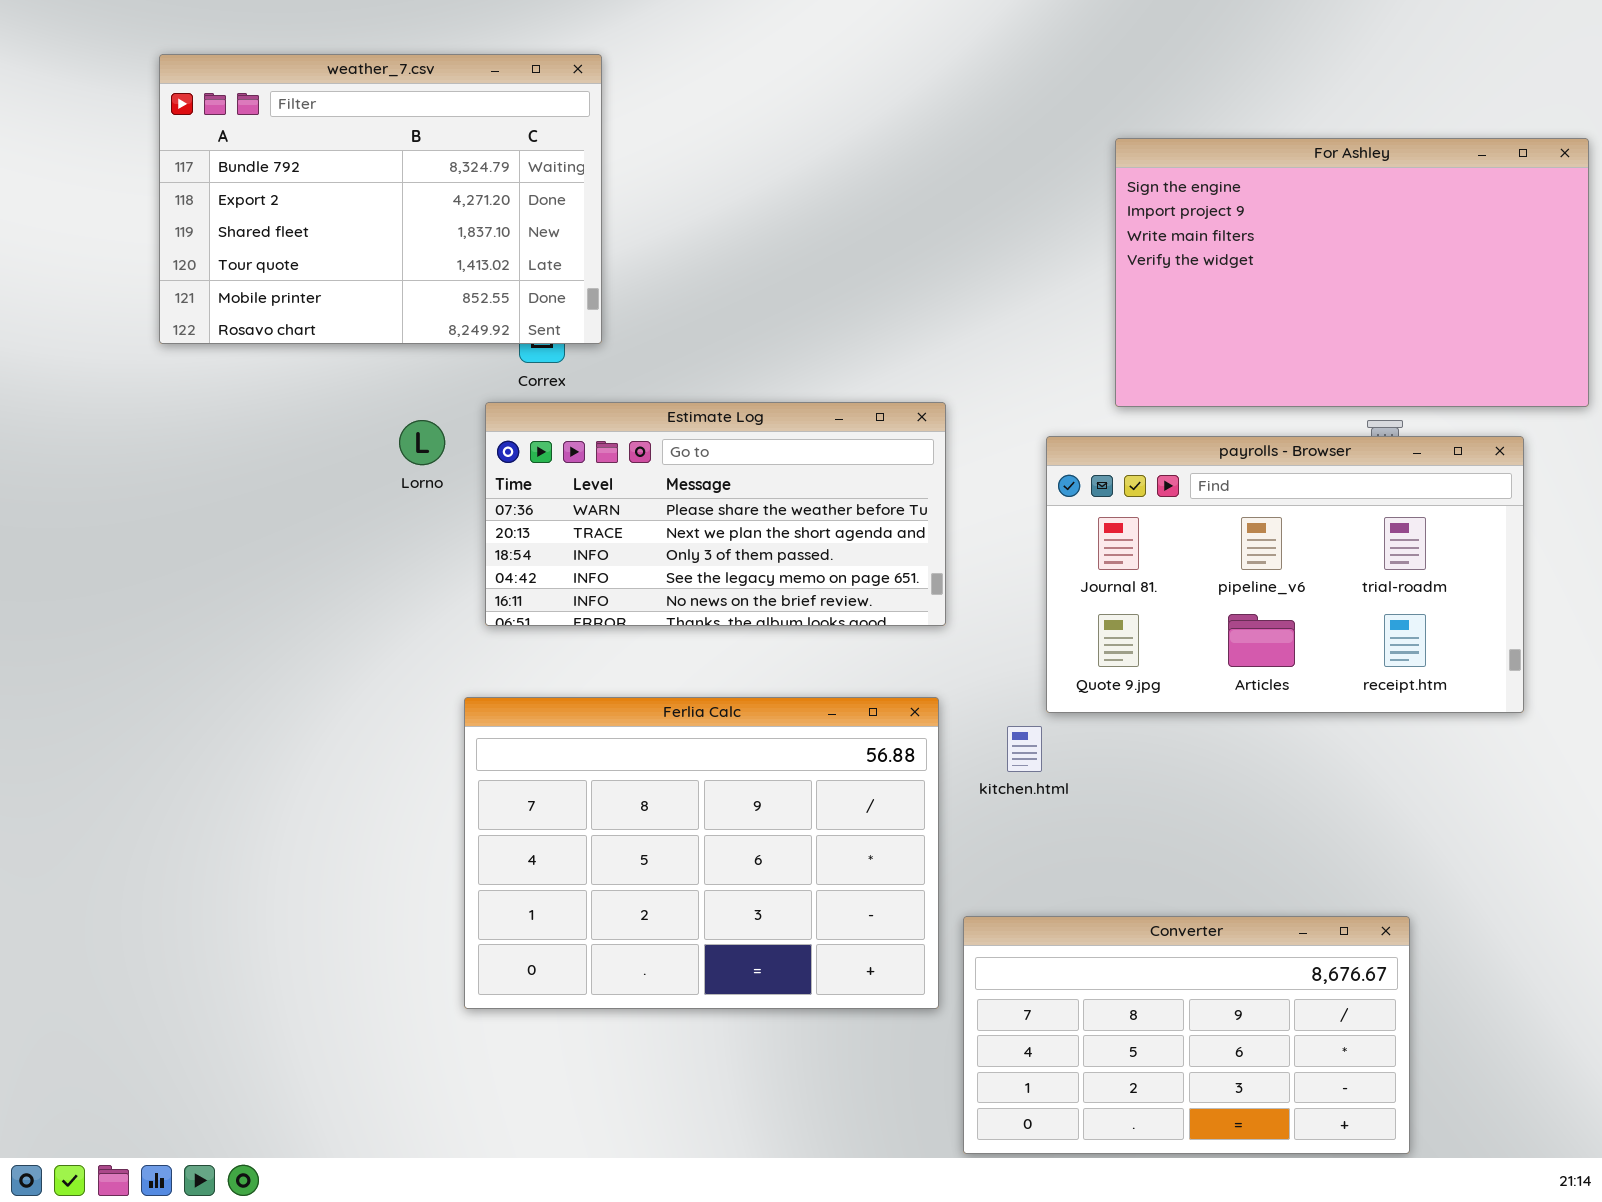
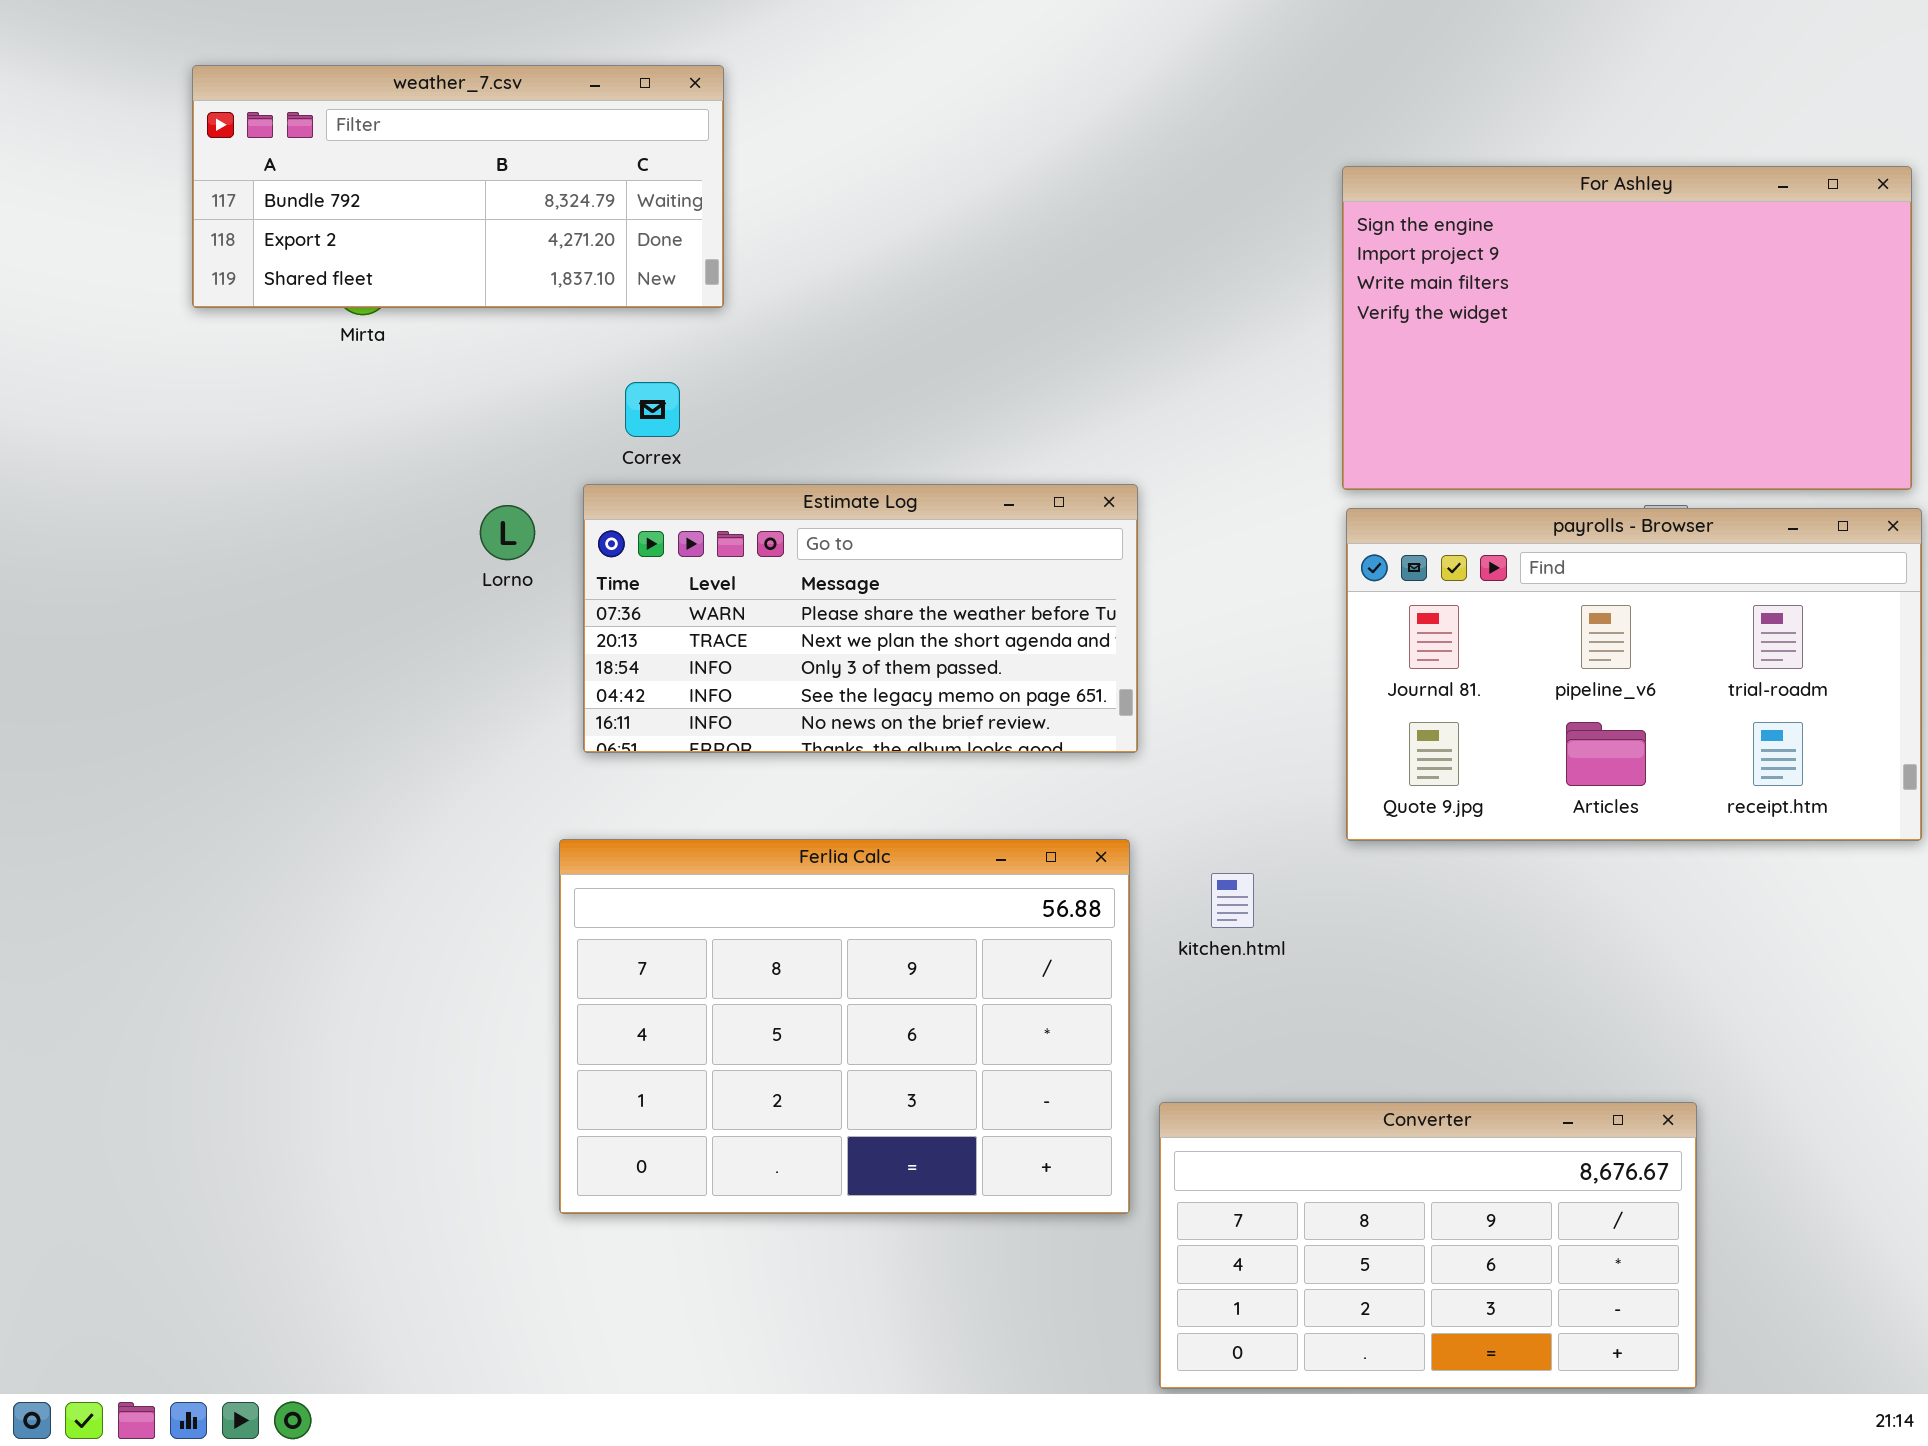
weather_7.csv: [159,54,602,344] -> [192,65,724,308], resized
payrolls - Browser: [1046,436,1524,713] -> [1346,508,1922,841], moved

